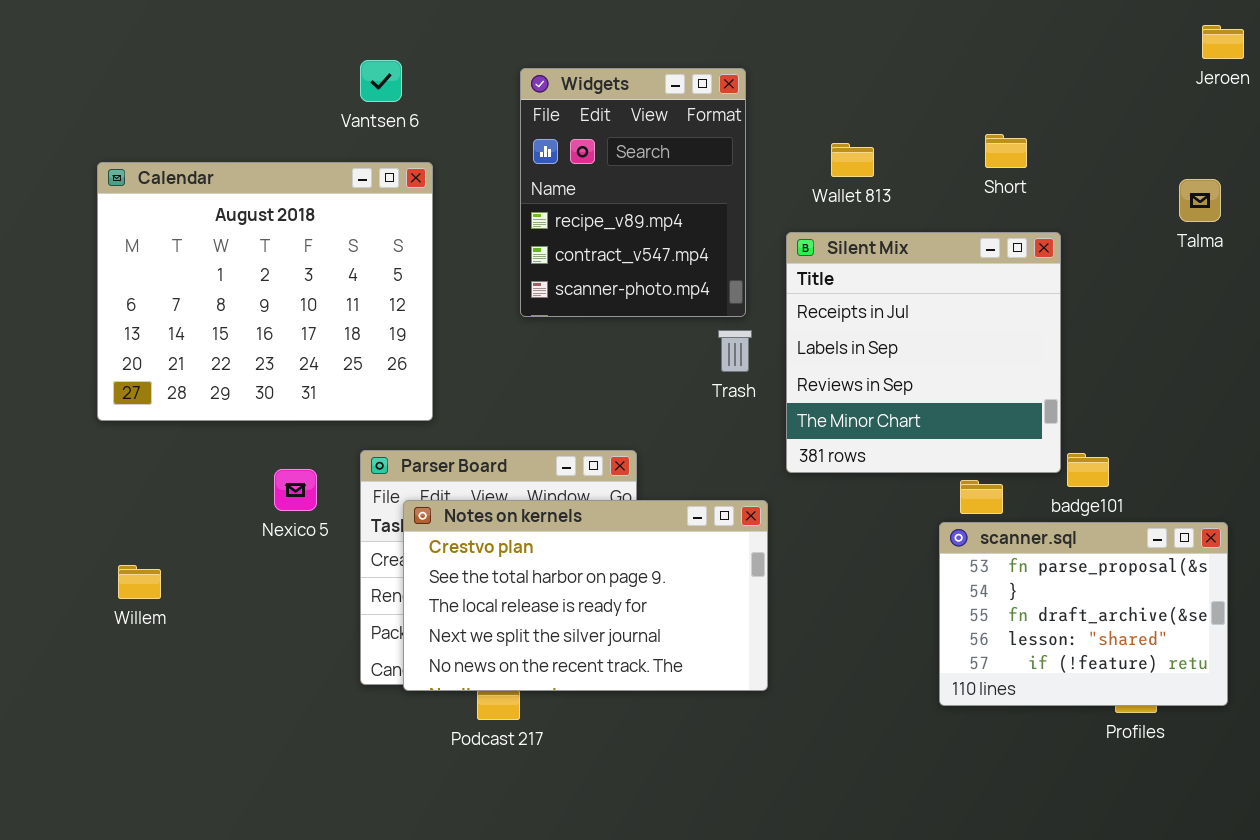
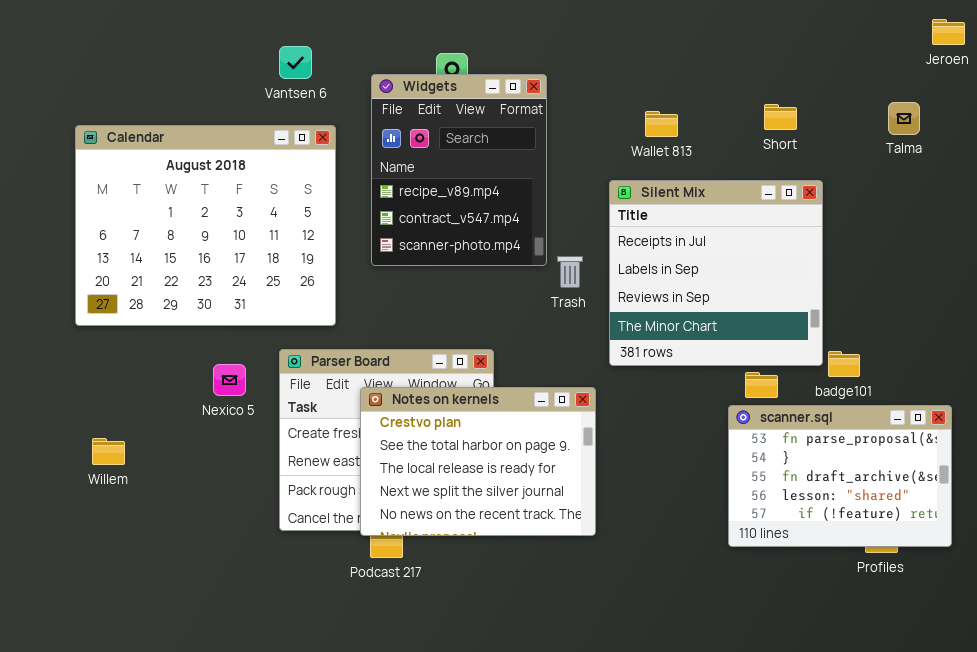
Widgets: [520,68,746,317] -> [371,74,547,266], moved
Talma: [1179,179,1221,222] -> [888,102,920,135], moved
Notes on kernels: [403,500,768,691] -> [360,387,596,536], resized

